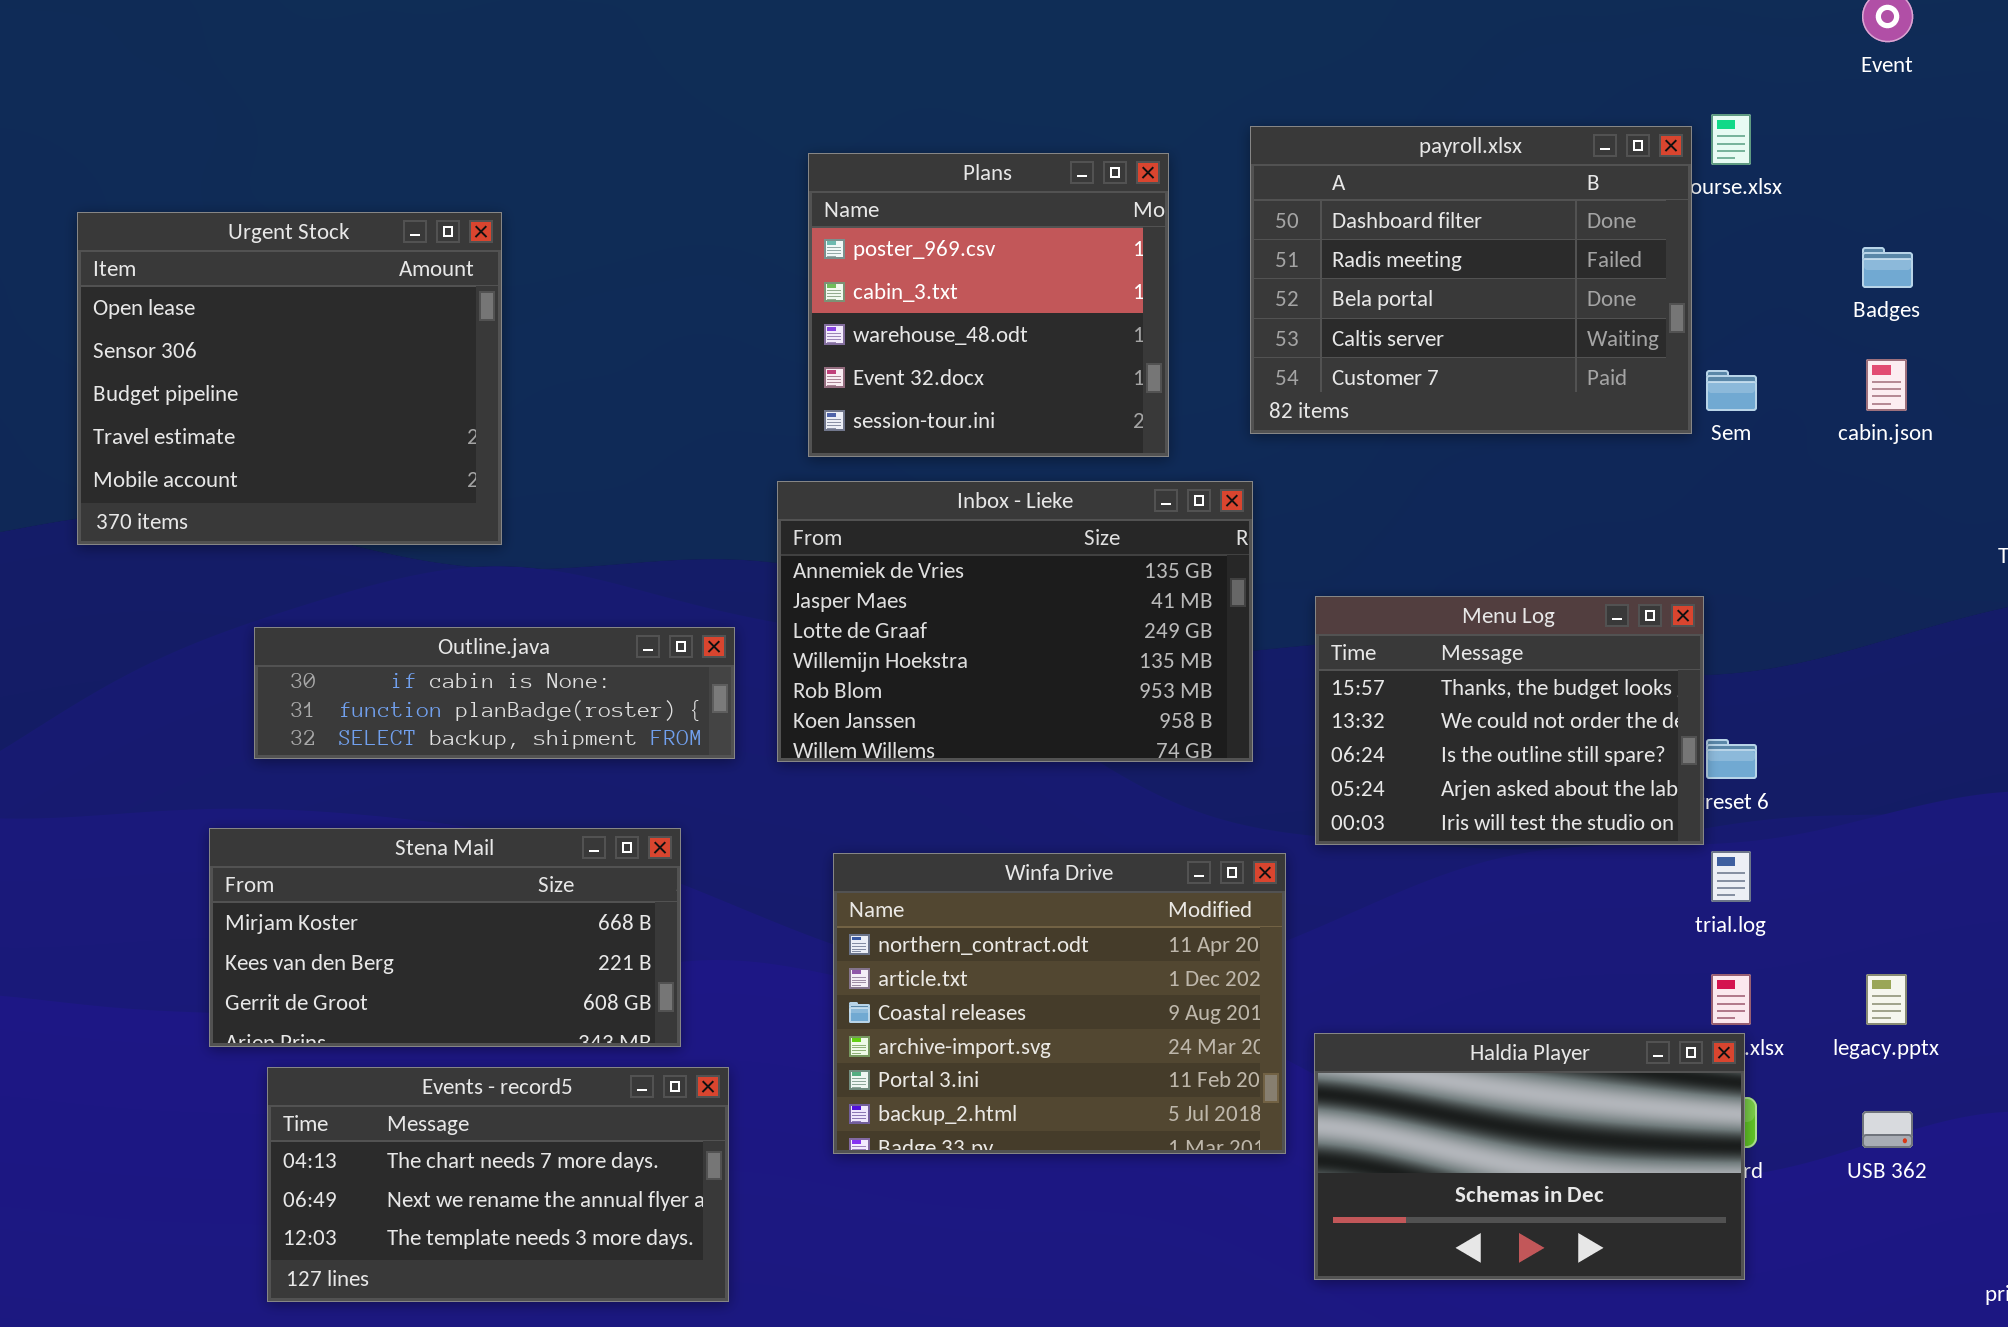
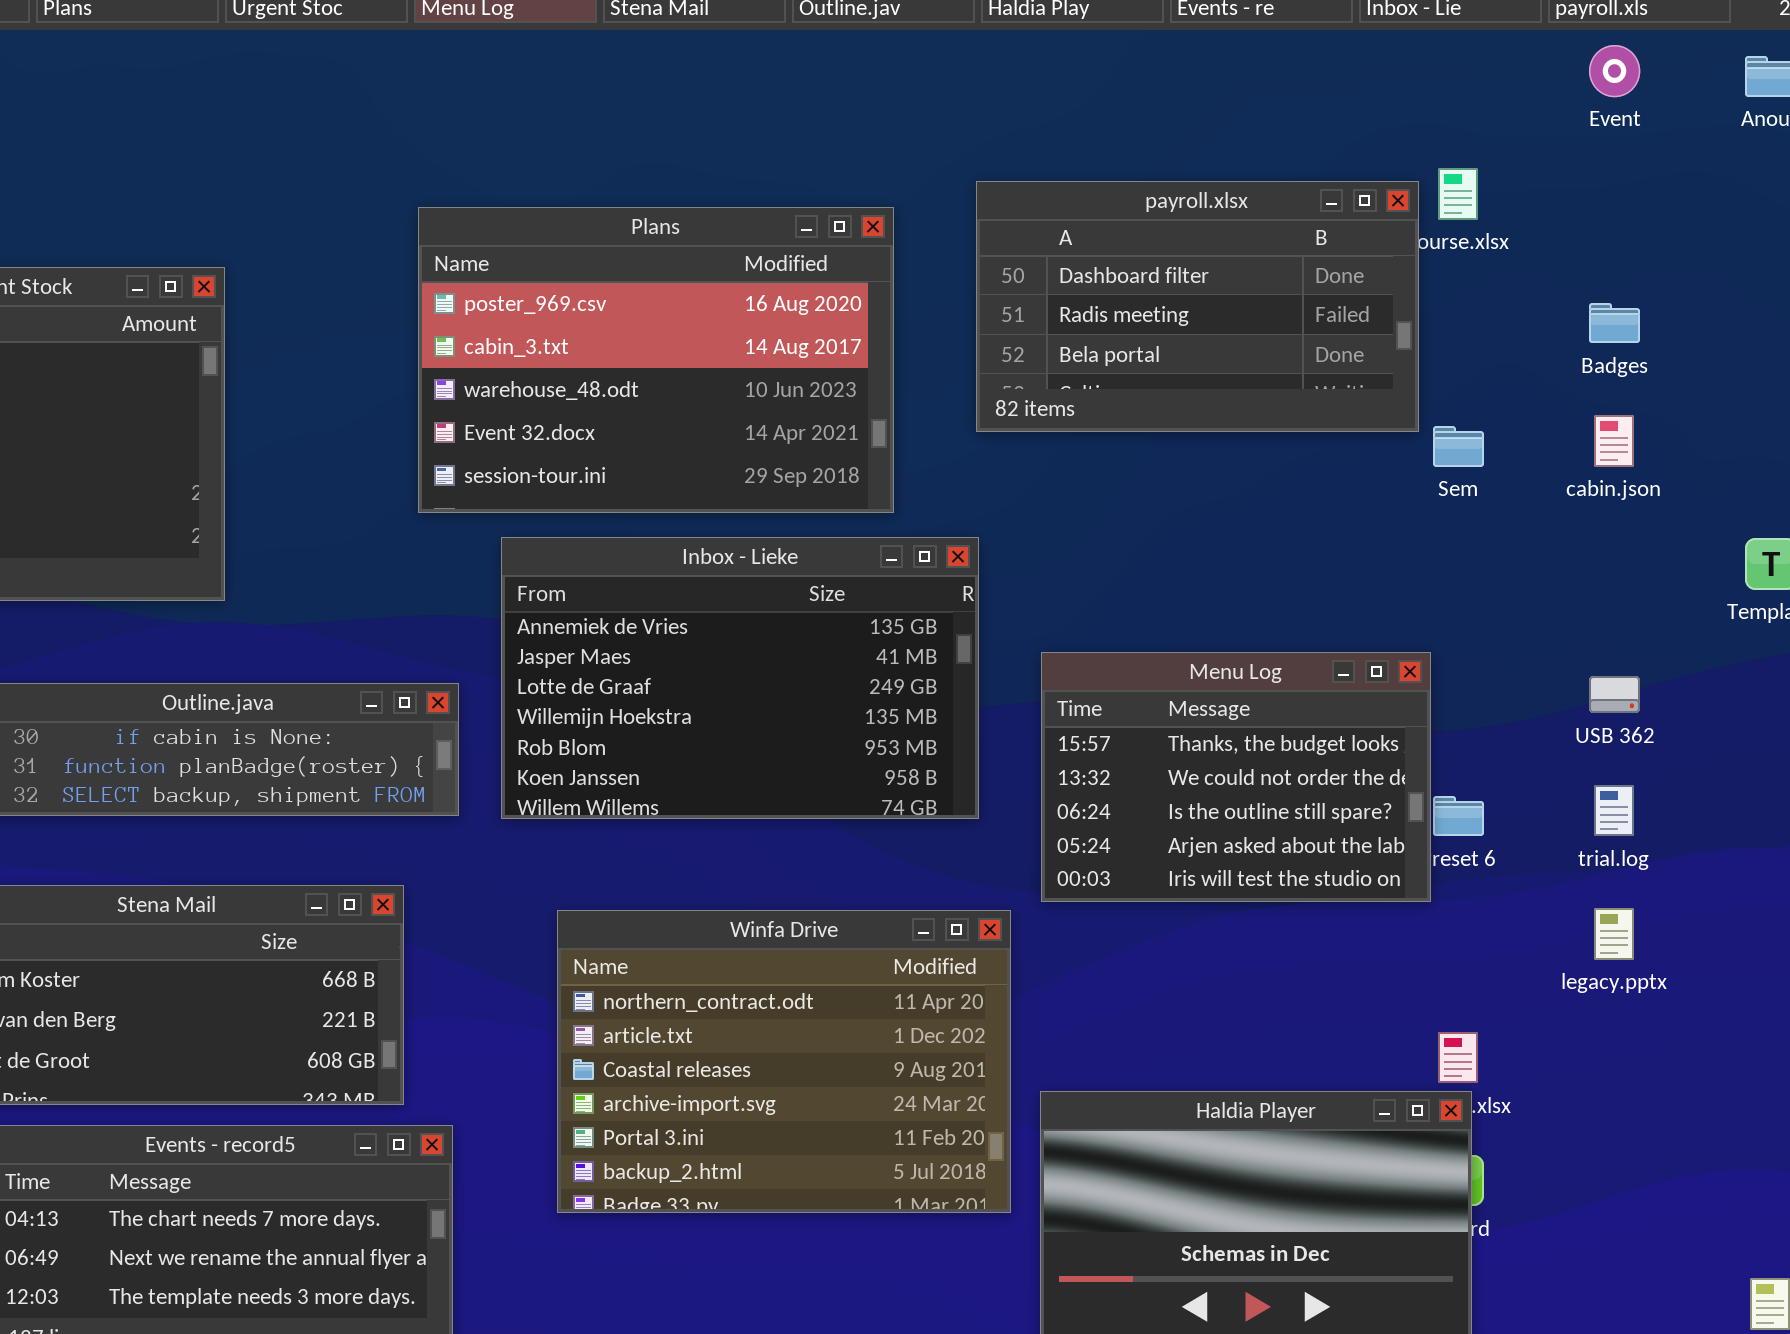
payroll.xlsx: [1250,126,1692,434] -> [976,181,1419,432], resized
Plans: [808,153,1169,457] -> [418,207,894,513], resized
trial.log: [1711,851,1751,902] -> [1594,785,1634,836], moved
legacy.pptx: [1866,974,1907,1025] -> [1594,908,1634,960], moved
USB 362: [1862,1111,1913,1148] -> [1589,676,1640,713], moved

